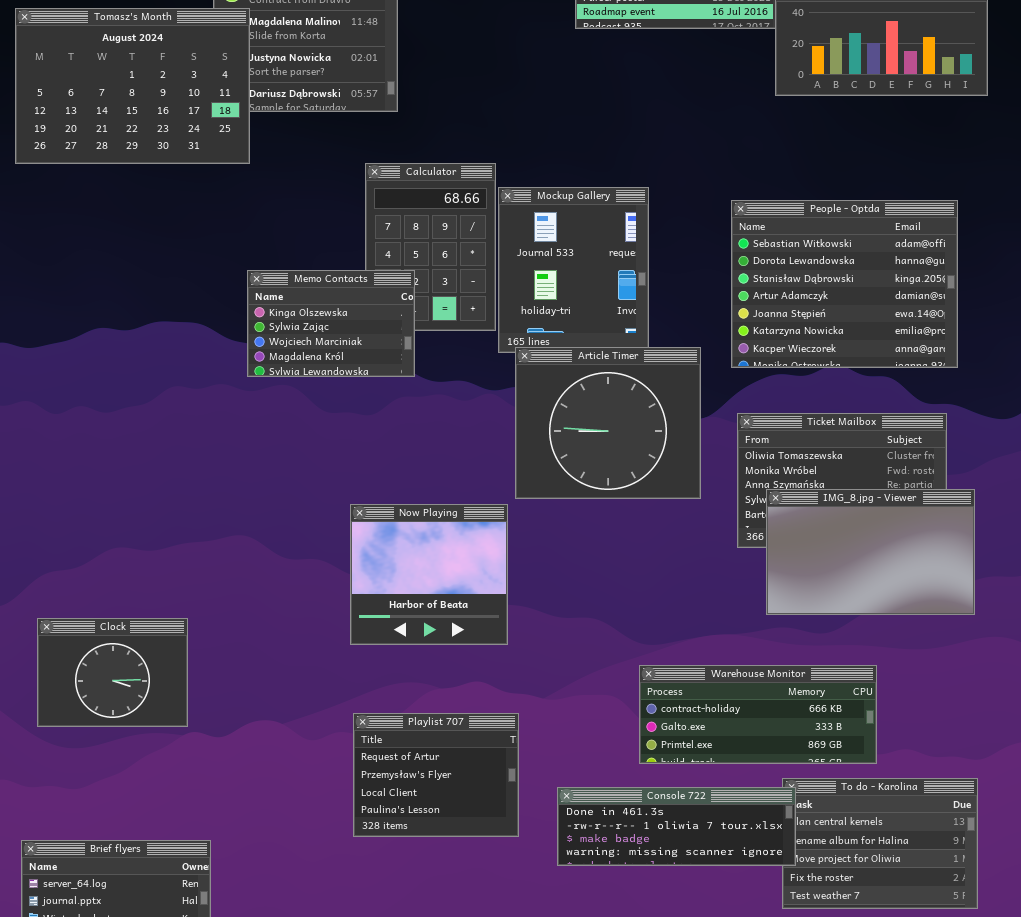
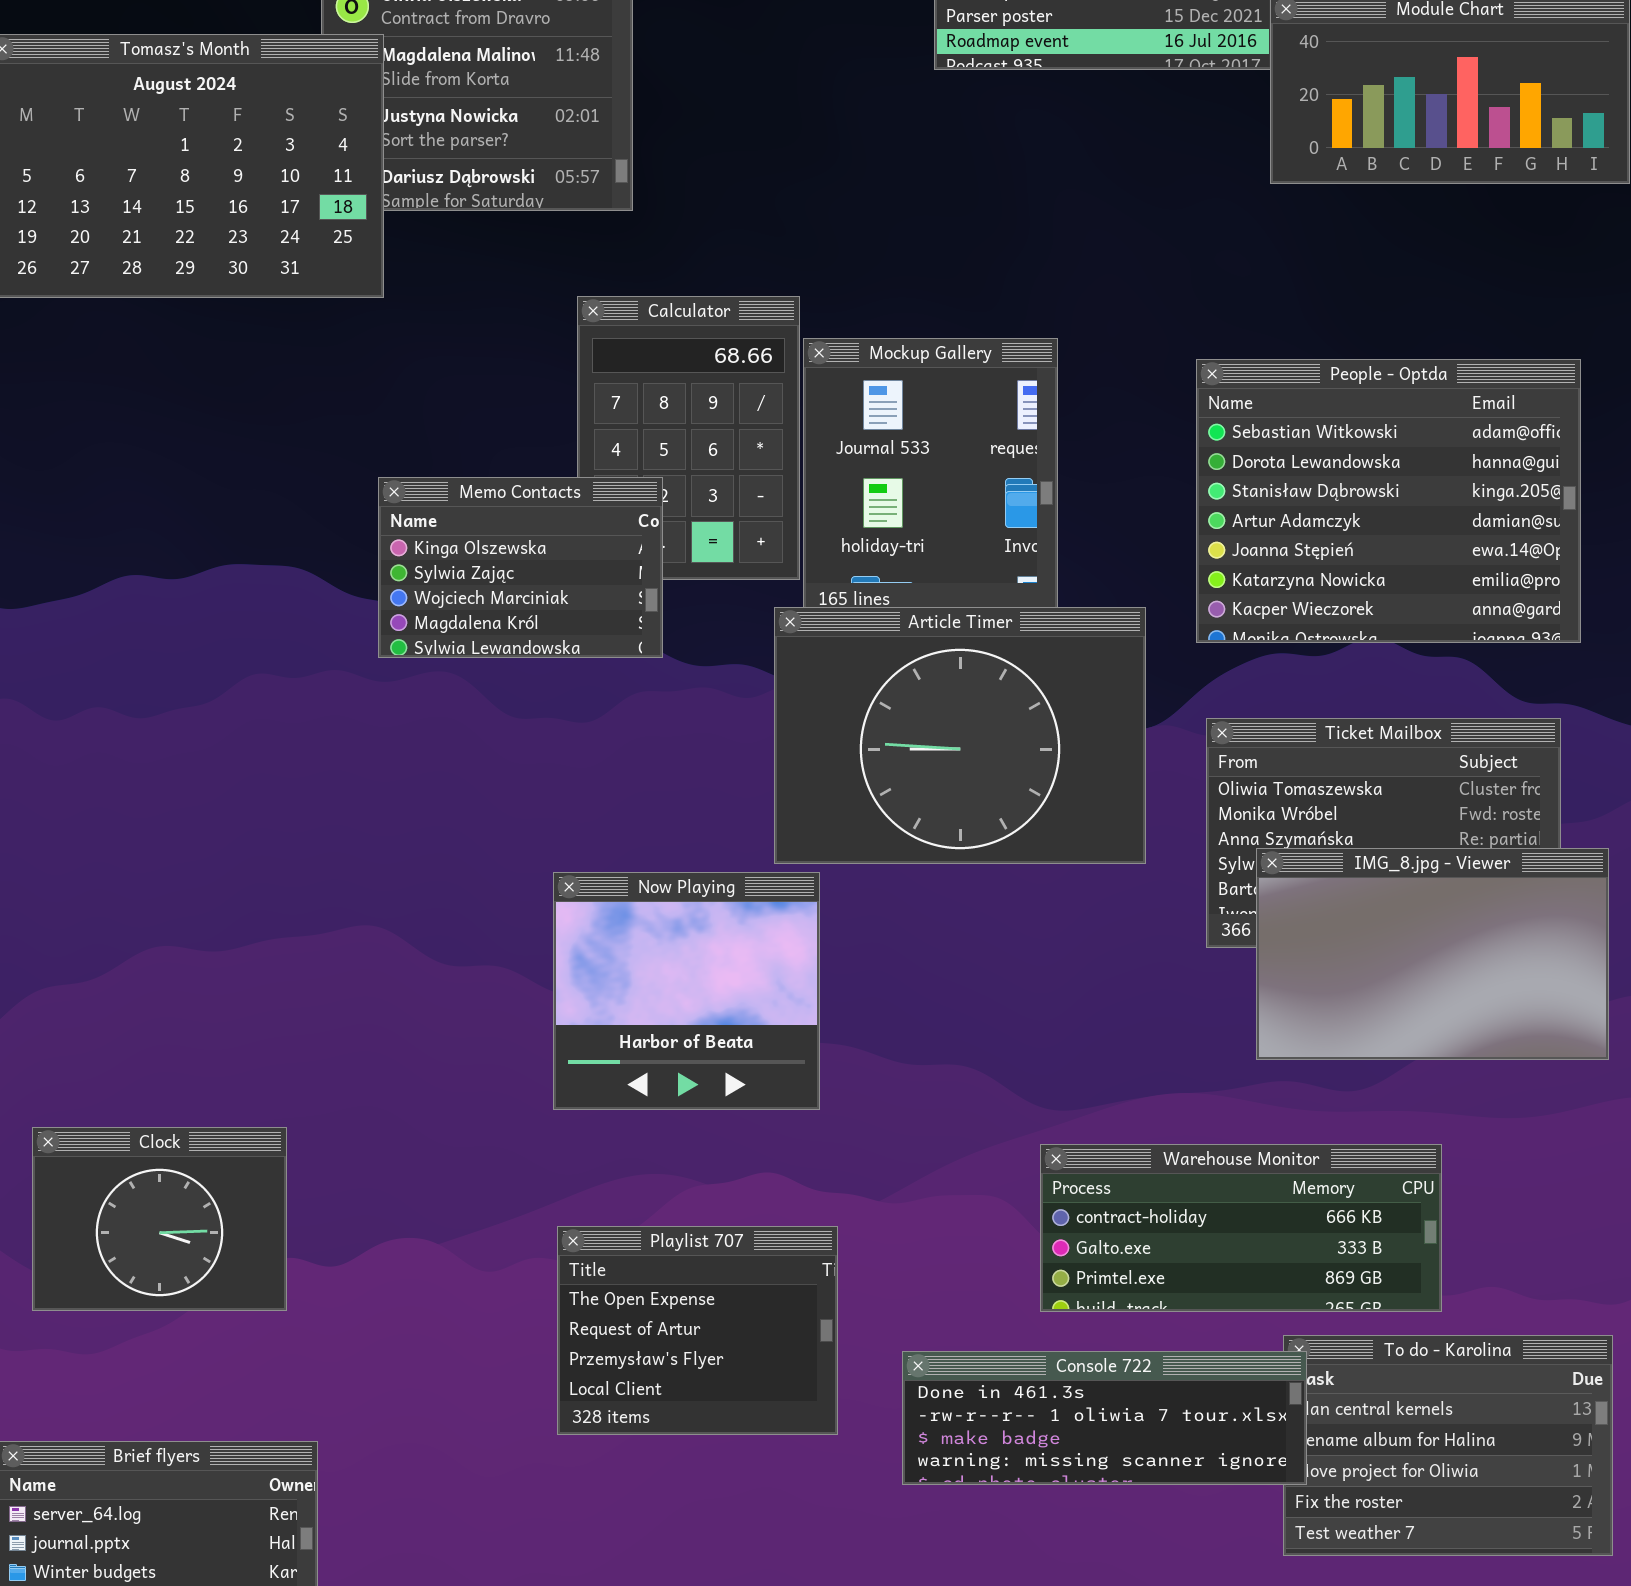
Article Timer: [515,347,701,499] -> [774,607,1146,864], resized
Clock: [37,618,188,727] -> [32,1127,287,1311], moved
Playlist 707: [353,713,519,837] -> [557,1226,838,1435], scrolled up 1 row

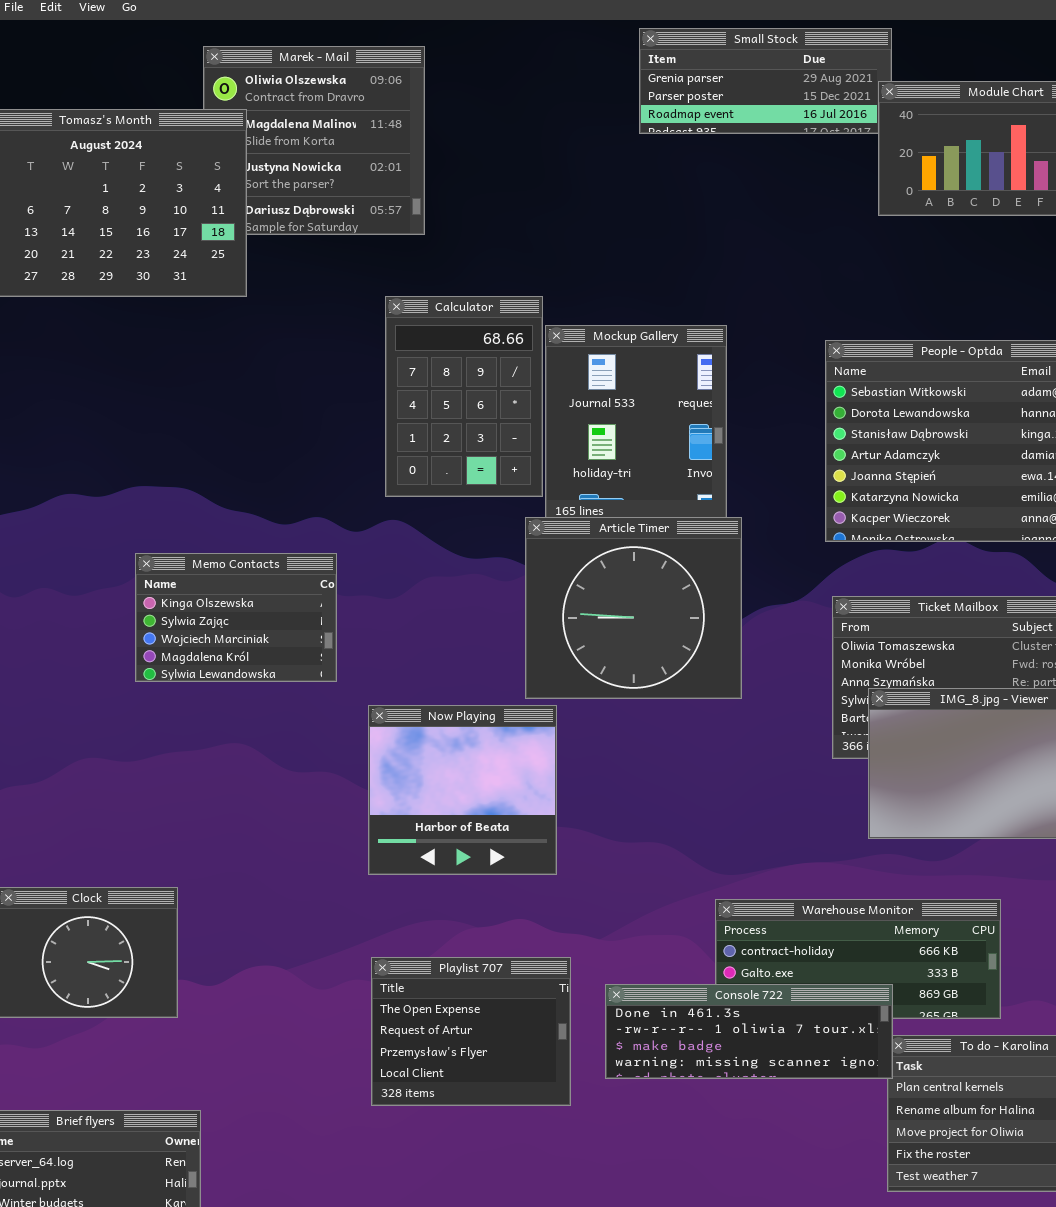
Memo Contacts: [378,477,663,658] -> [135,553,337,682], moved
Article Timer: [774,607,1146,864] -> [525,517,742,699], resized
Console 722: [902,1351,1307,1485] -> [605,984,893,1079], moved

